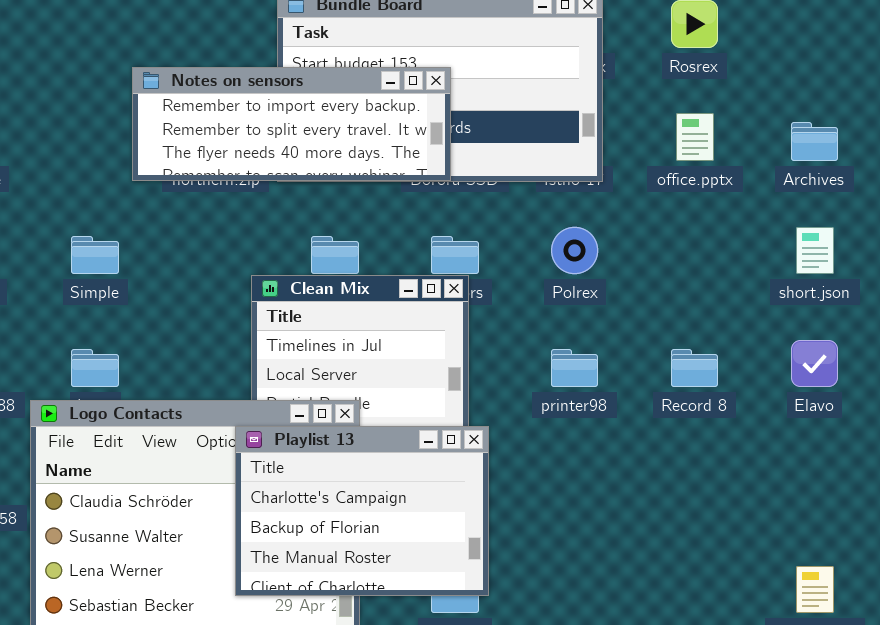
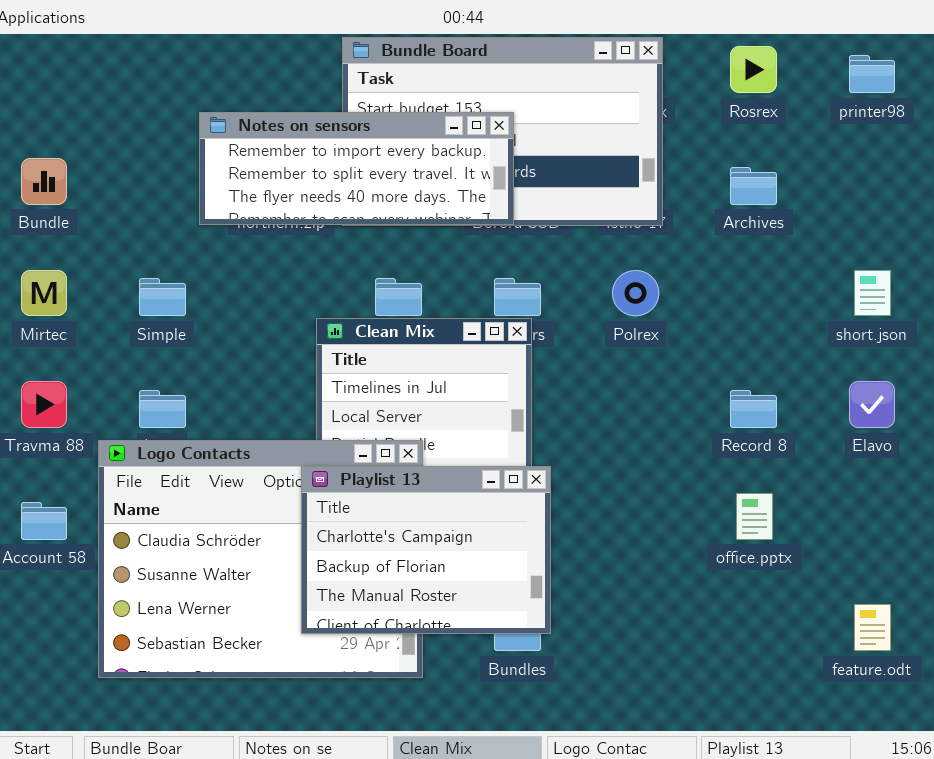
office.pptx: [676,113,714,161] -> [736,493,773,540], moved
Archives: [791,122,838,161] -> [730,167,777,205], moved
printer98: [551,349,598,387] -> [849,55,895,93], moved

